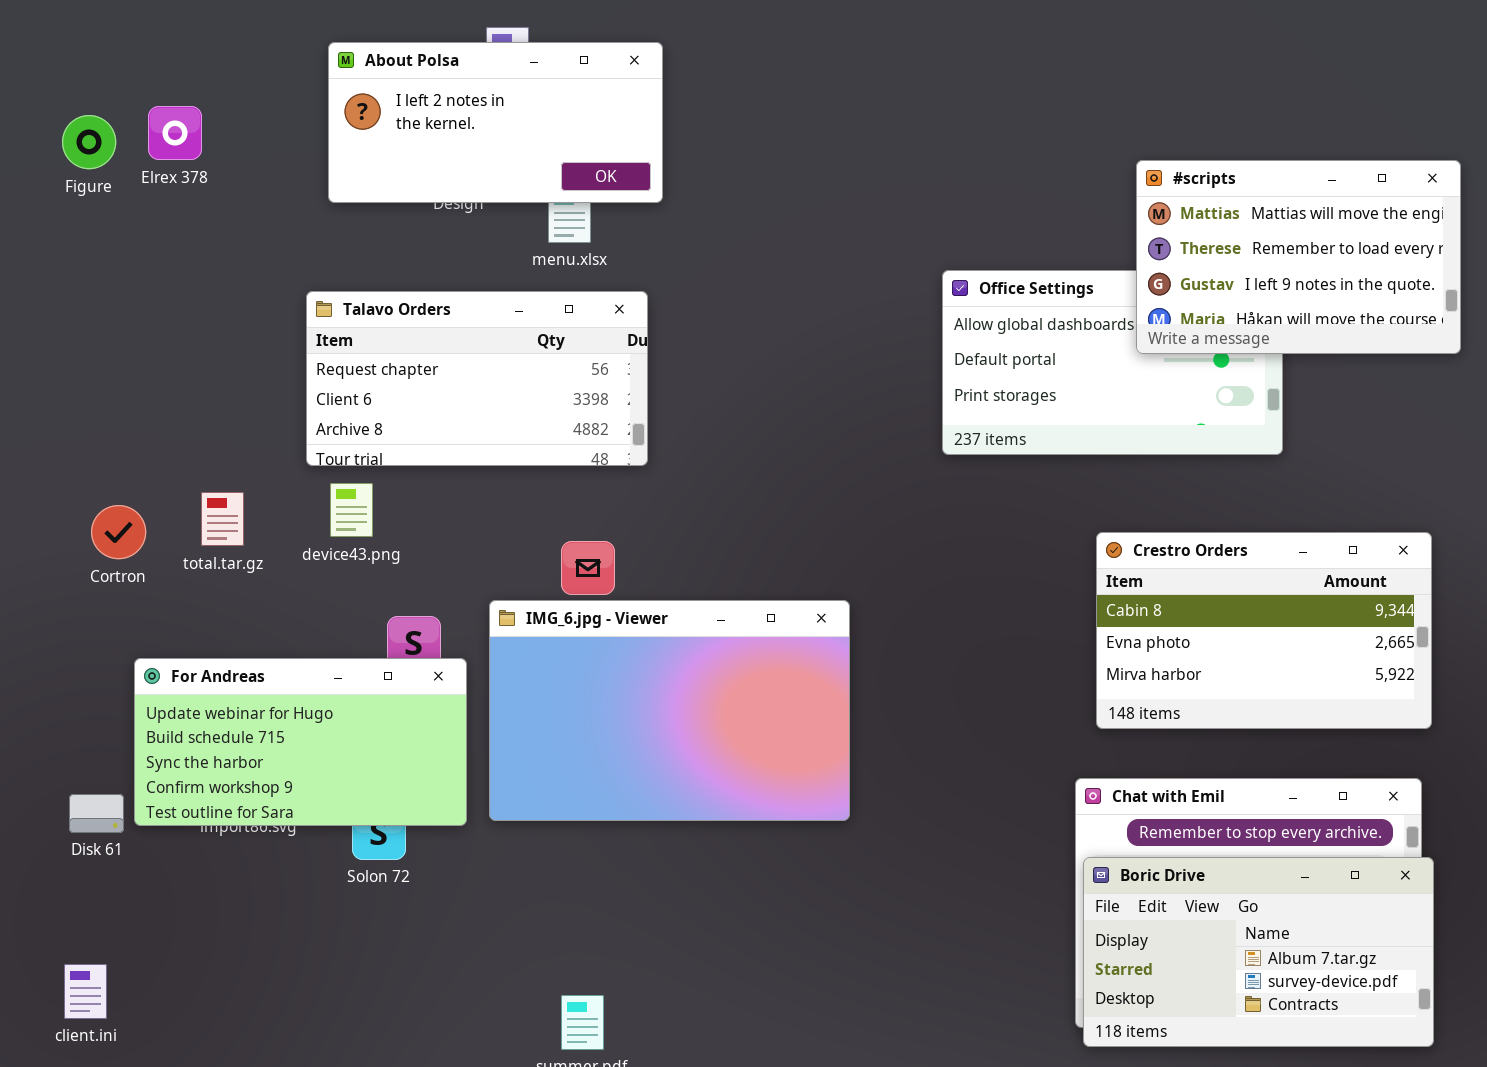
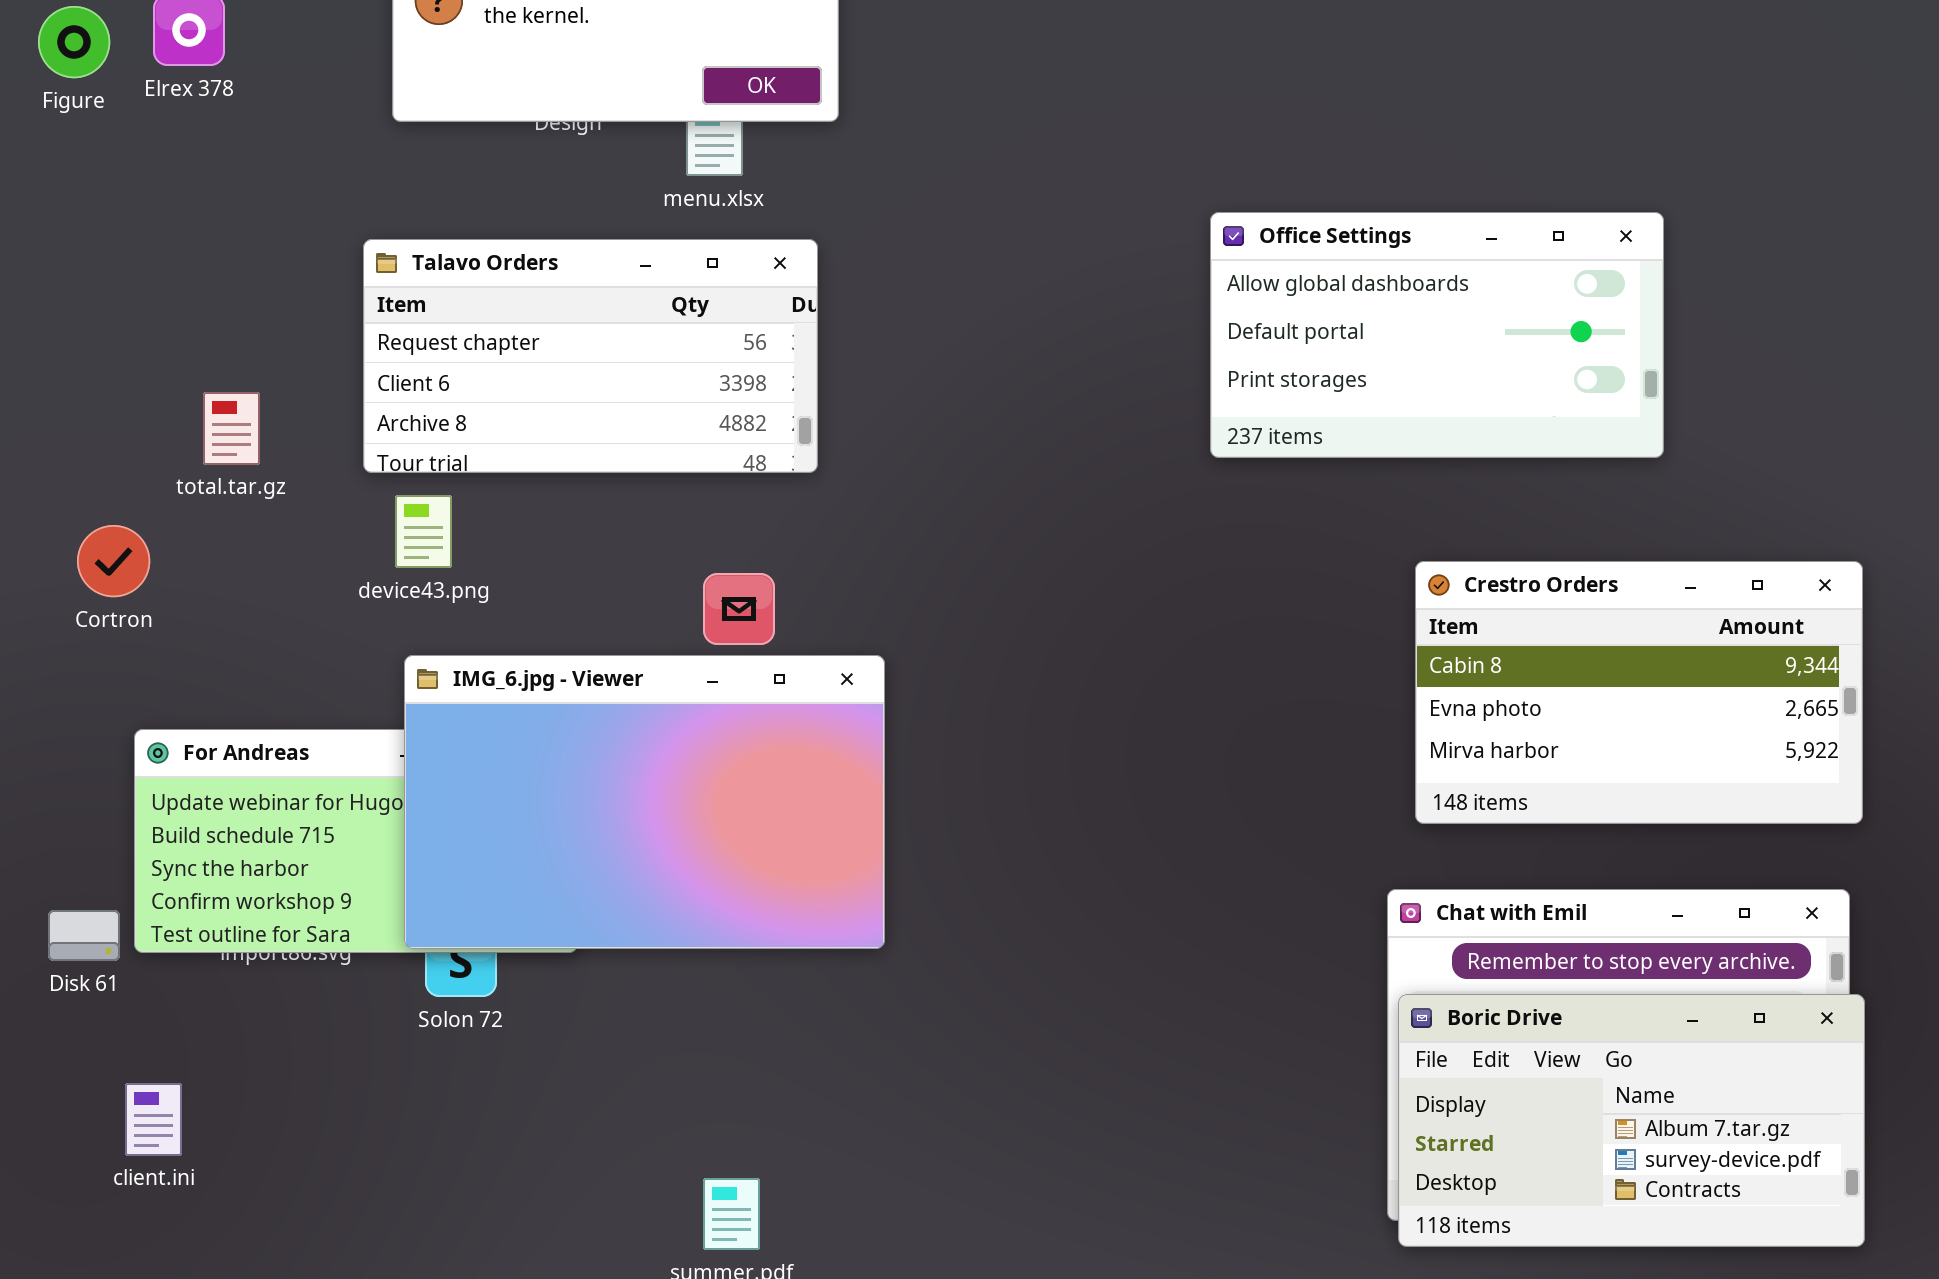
#scripts: [1136,160,1461,354] -> none, closed
total.tar.gz: [201,492,244,546] -> [203,392,260,465], moved
IMG_6.jpg - Viewer: [489,600,850,821] -> [404,655,885,949], moved
client.ini: [64,964,107,1019] -> [125,1083,182,1156], moved

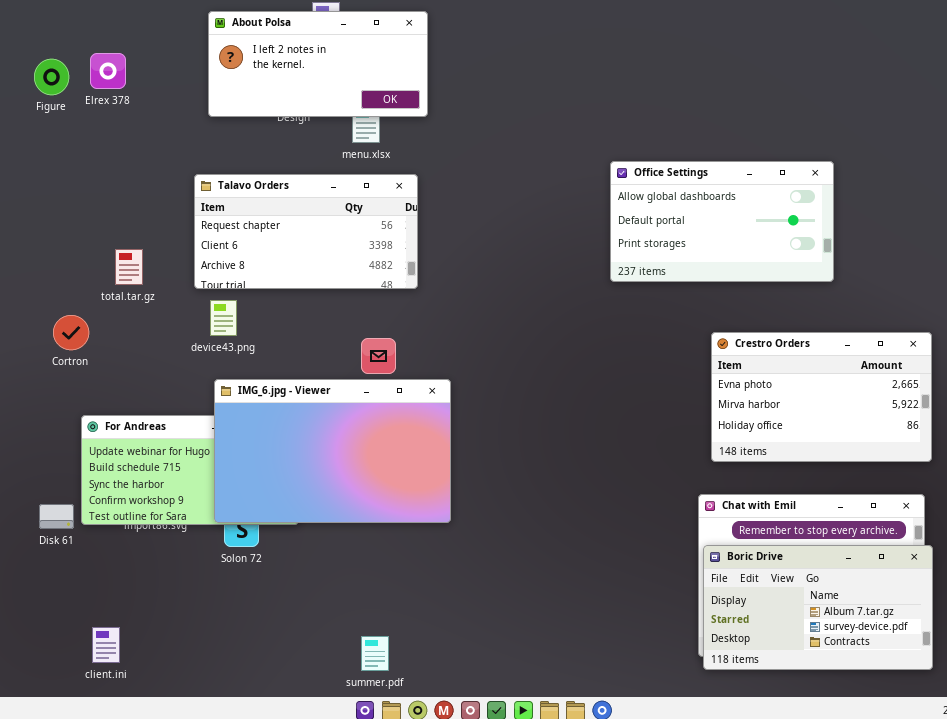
Crestro Orders: [1415,561,1863,824] -> [711,332,932,462], scrolled down 1 row
client.ini: [125,1083,182,1156] -> [92,627,120,663], moved

